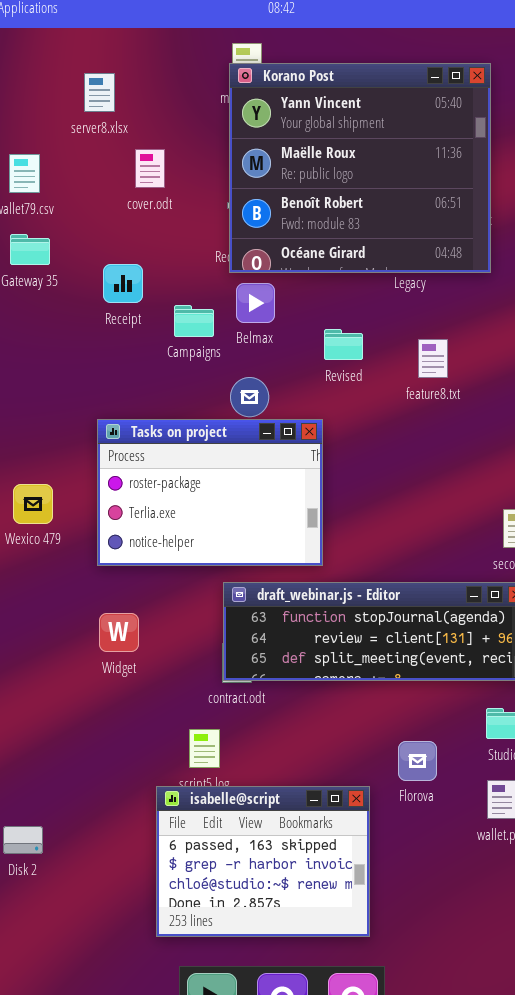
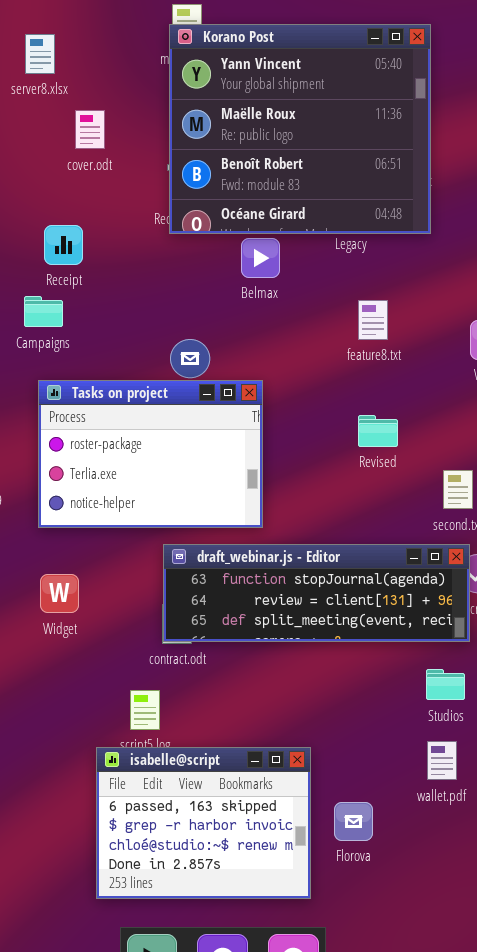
Belmax: [236,283,275,323] -> [241,238,280,278], moved
Campaigns: [174,305,214,337] -> [24,296,63,327], moved
Revised: [324,329,363,360] -> [358,415,398,447], moved
Florova: [398,741,437,781] -> [334,802,373,841], moved

